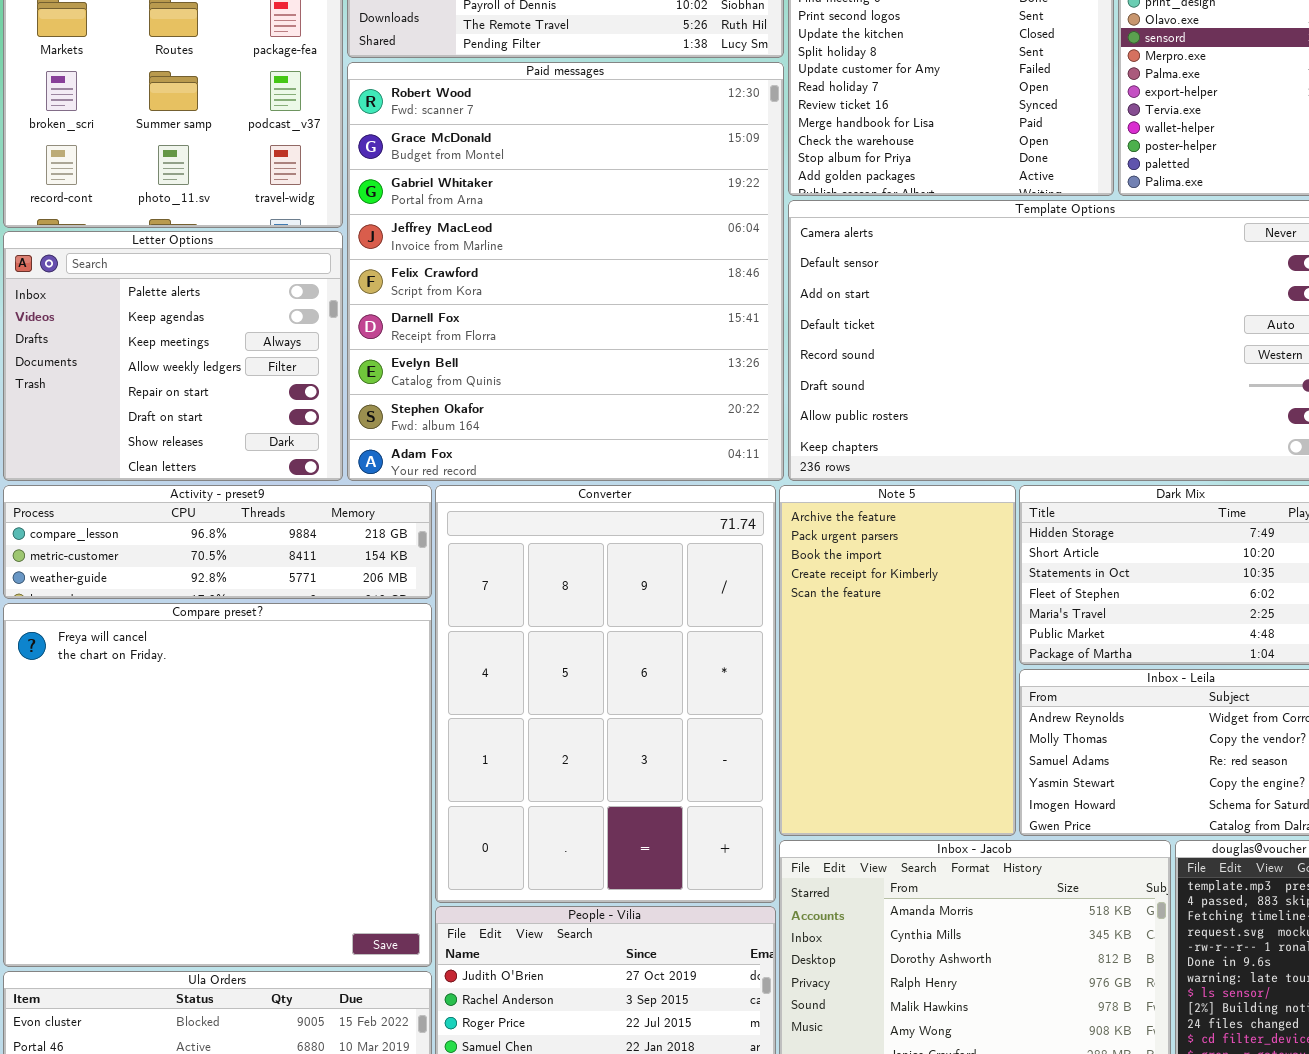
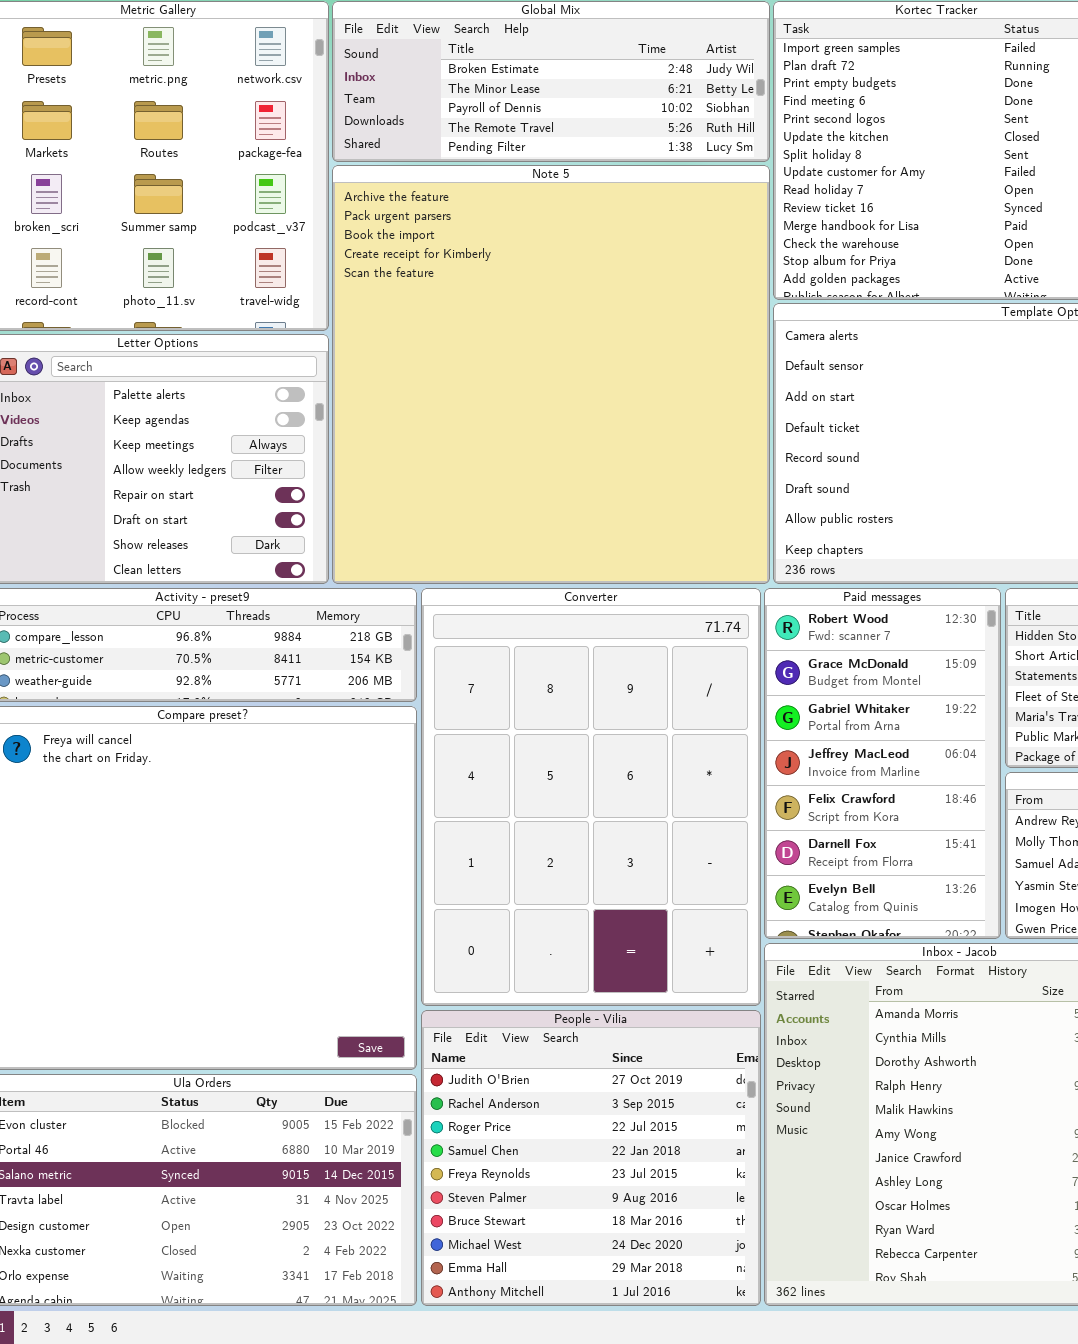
Paid messages: [347,62,784,481] -> [764,588,1001,939], moved, resized
Note 5: [779,485,1016,836] -> [332,165,770,584], moved, resized

